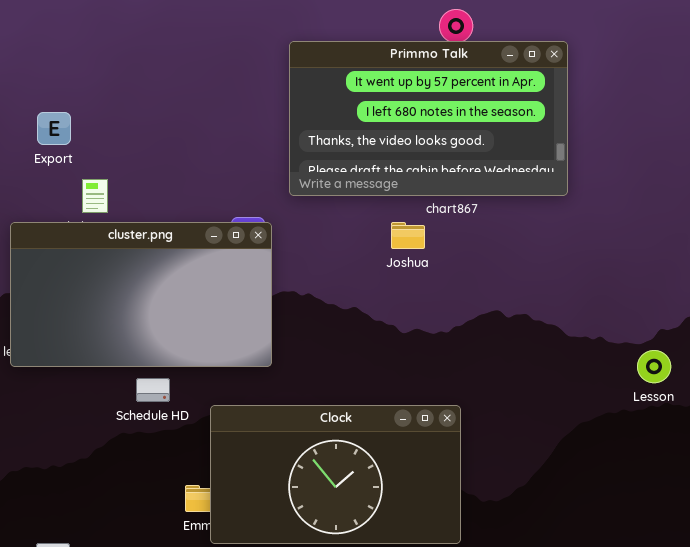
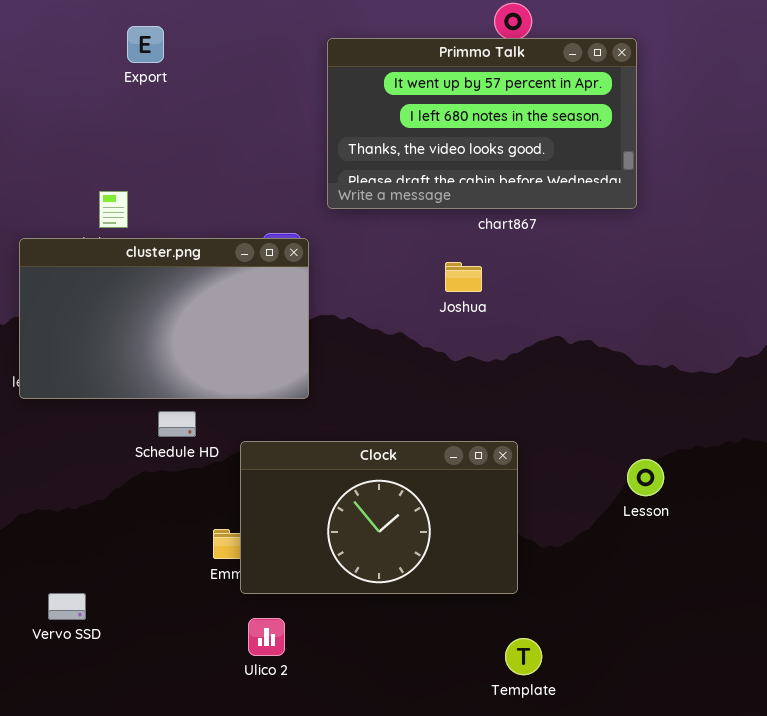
Export: [37,112,71,145] -> [127,26,164,63], moved
Joshua: [391,222,425,249] -> [445,262,482,292], moved
Lesson: [637,350,671,383] -> [627,459,664,496], moved

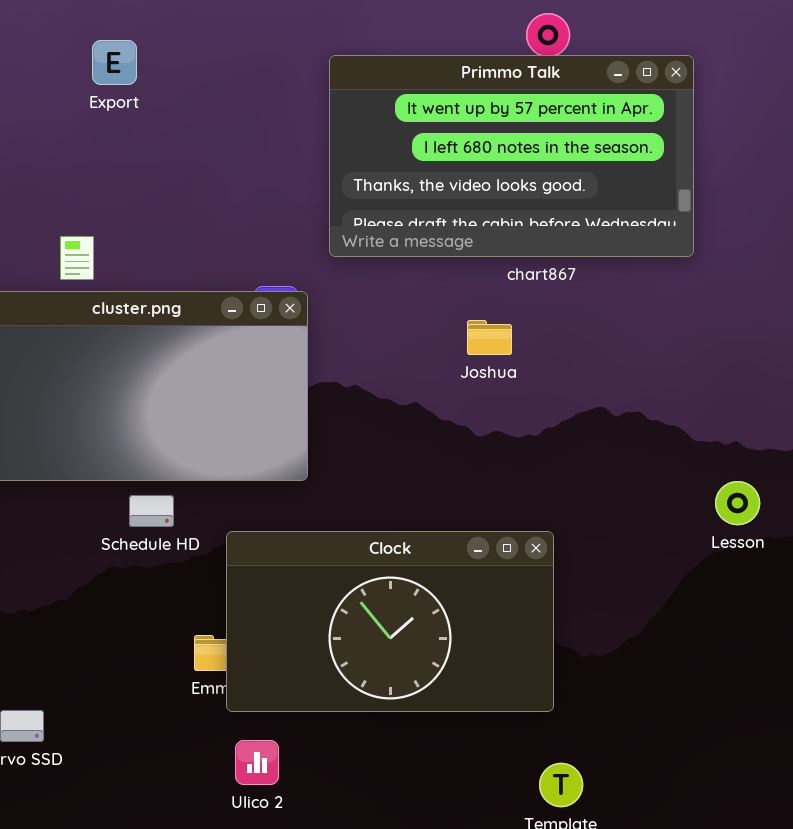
Lesson: [627,459,664,496] -> [715,481,760,525], moved

